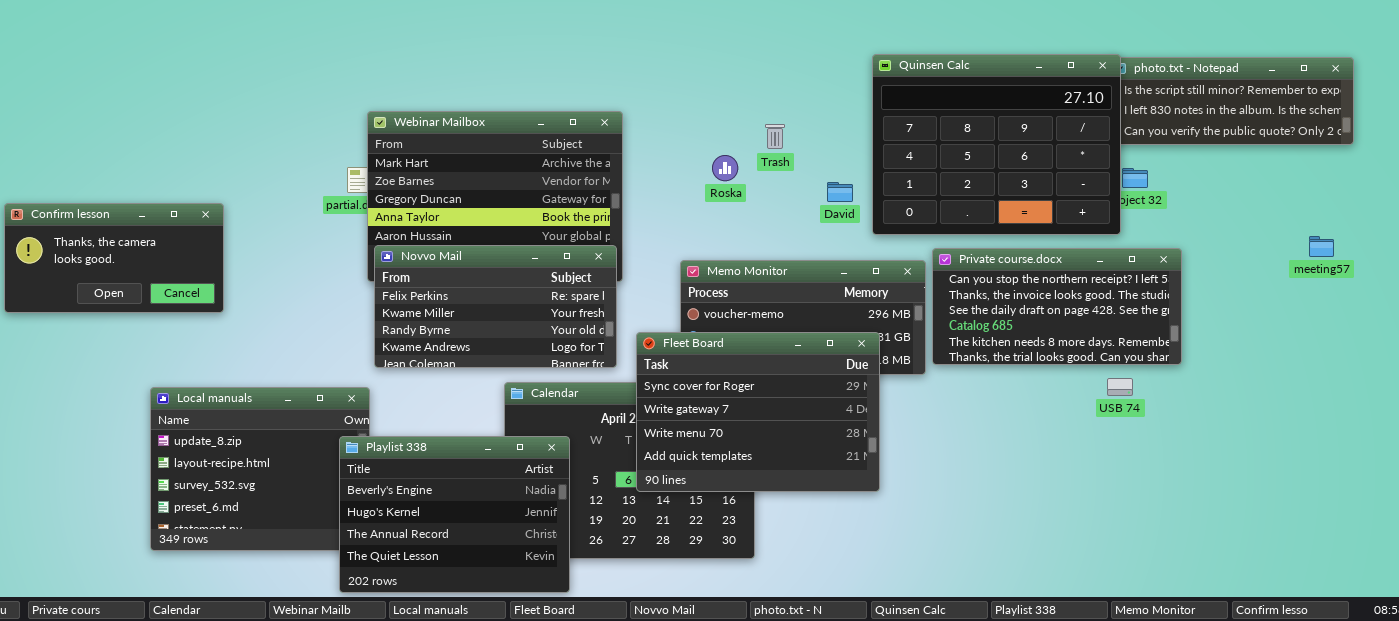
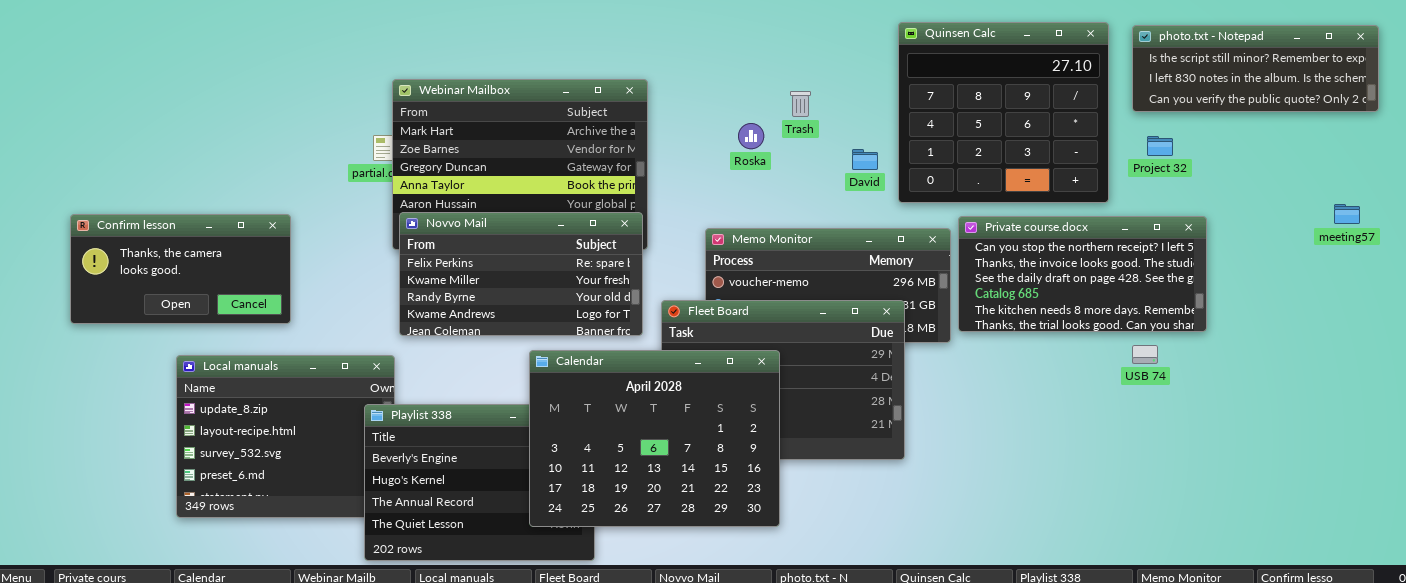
Quinsen Calc: [872,54,1121,235] -> [898,22,1109,203], resized
Confirm lesson: [4,203,224,313] -> [70,214,291,324], moved
Calendar: [504,382,755,559] -> [529,350,780,527], raised

